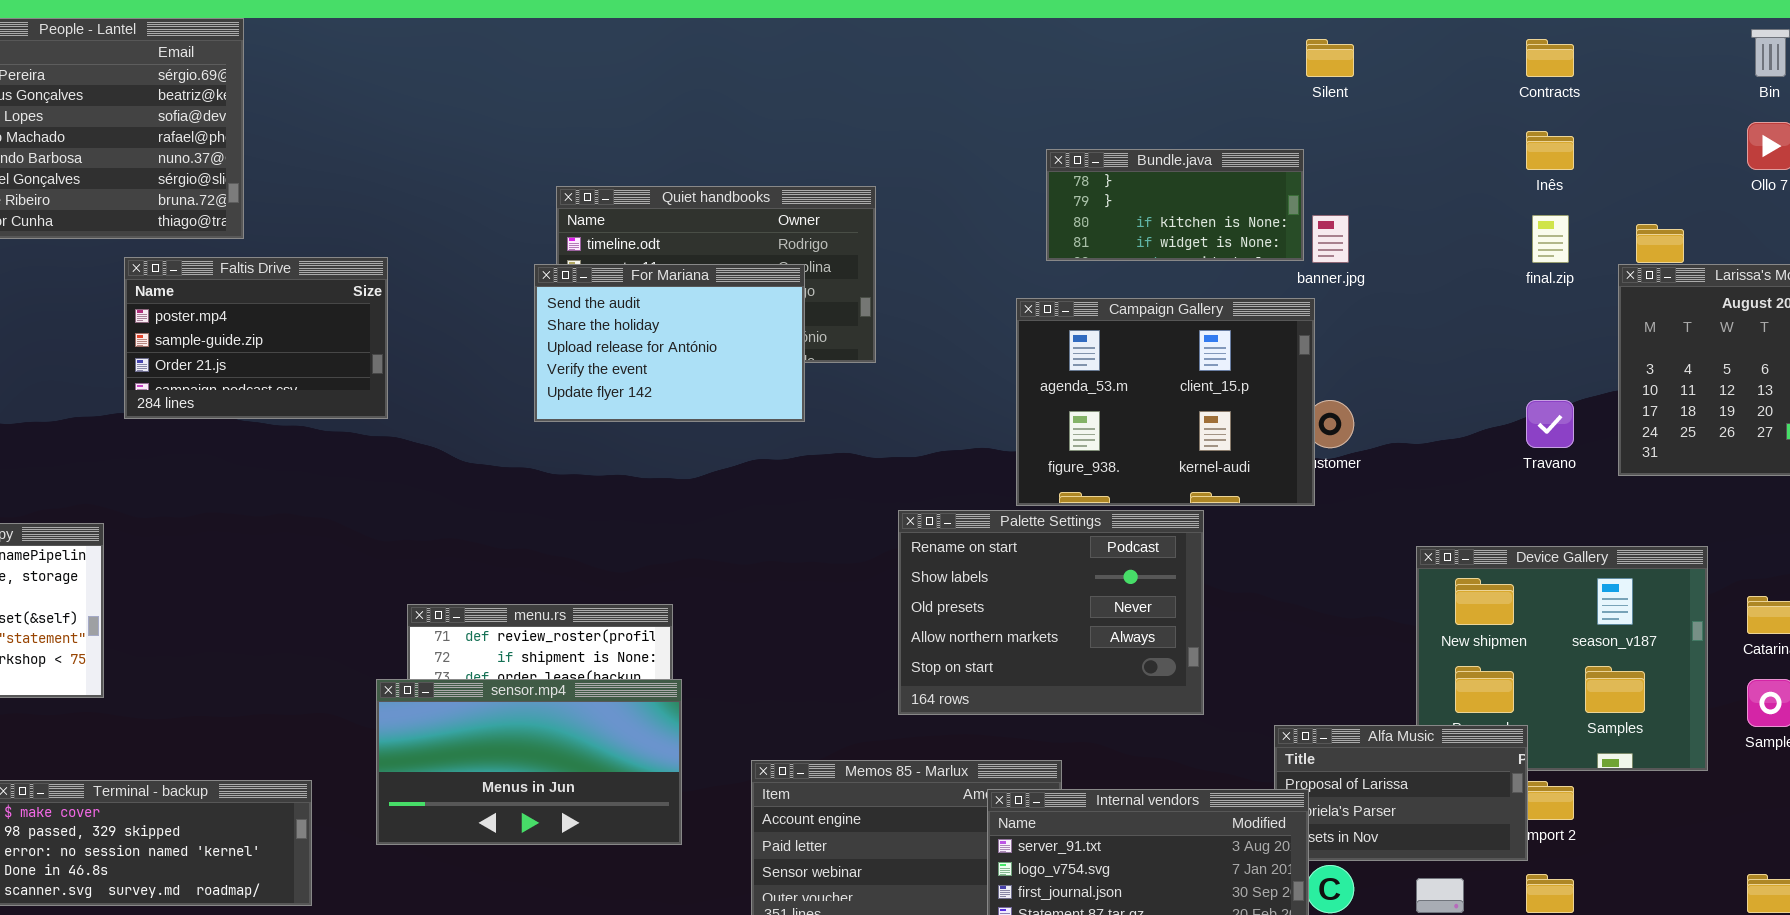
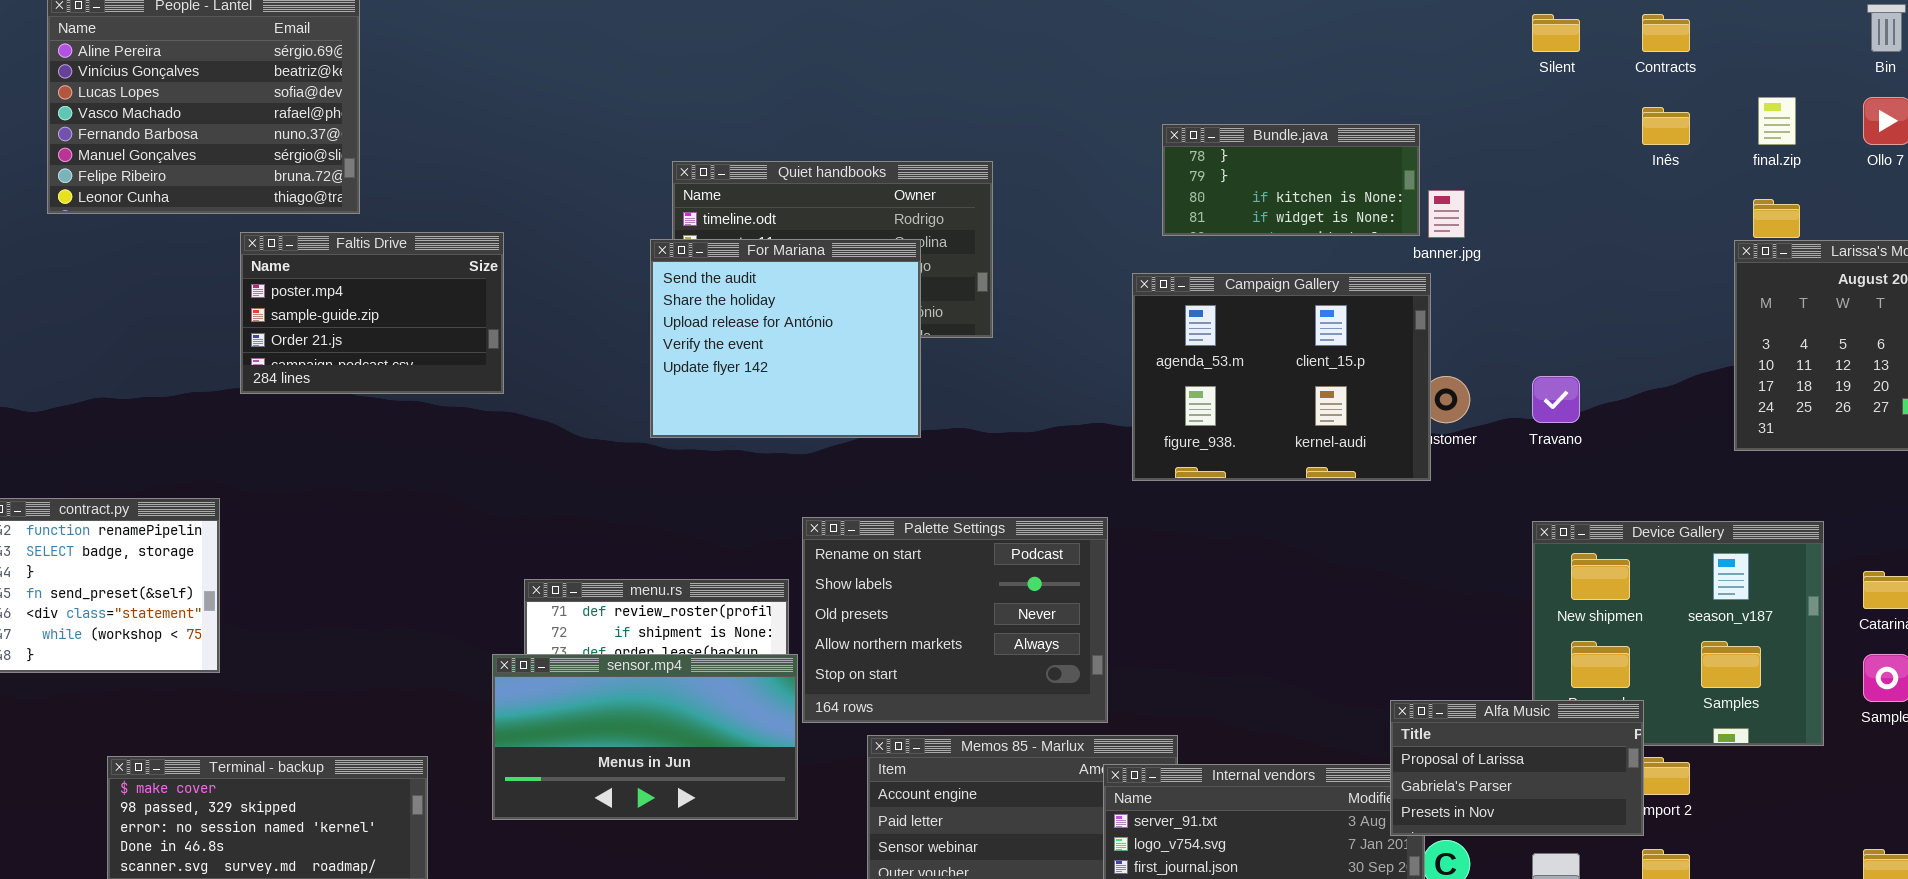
Silent: [1306,39,1354,77] -> [1532,14,1580,52], moved
final.zip: [1532,215,1569,263] -> [1758,97,1796,145], moved
For Mariana: [534,264,805,422] -> [650,239,921,438], resized
Travano: [1526,400,1574,448] -> [1532,376,1580,423], moved
Palette Settings: [898,510,1204,715] -> [802,517,1108,723], moved
Alfa Music: [1274,725,1528,861] -> [1390,700,1644,836], raised

